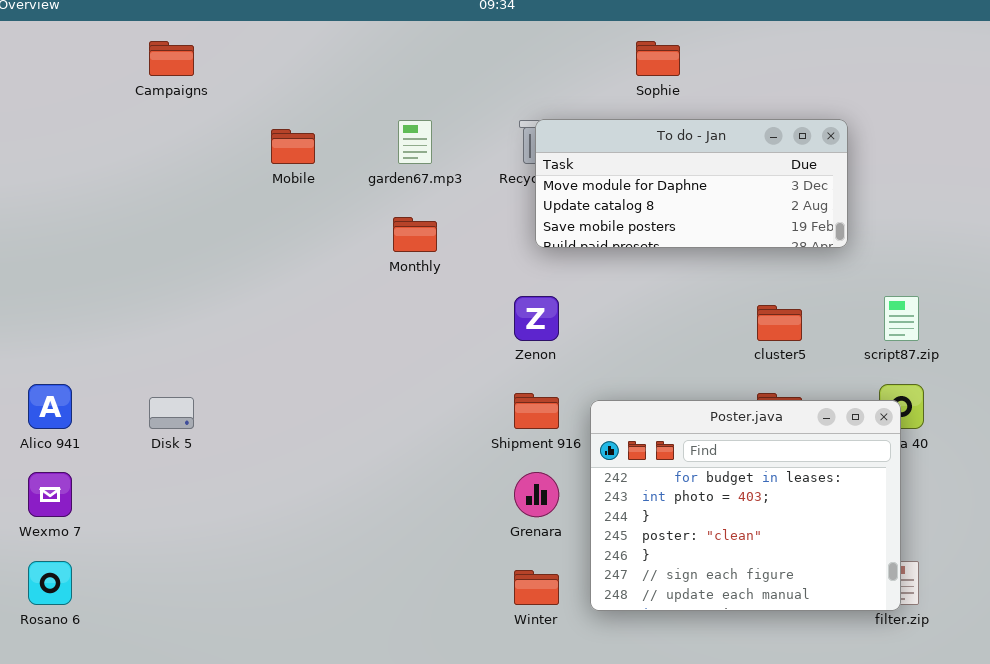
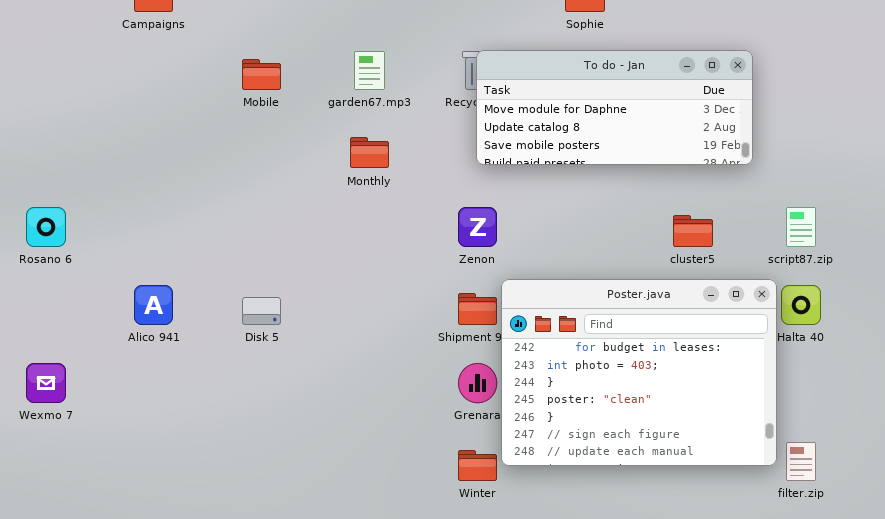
Alico 941: [28,384,72,429] -> [134,285,173,325], moved
Disk 5: [149,397,194,429] -> [242,297,281,325], moved
Poster.java: [590,400,901,611] -> [501,279,777,466], moved
Rosano 6: [28,561,72,605] -> [26,207,66,247], moved

